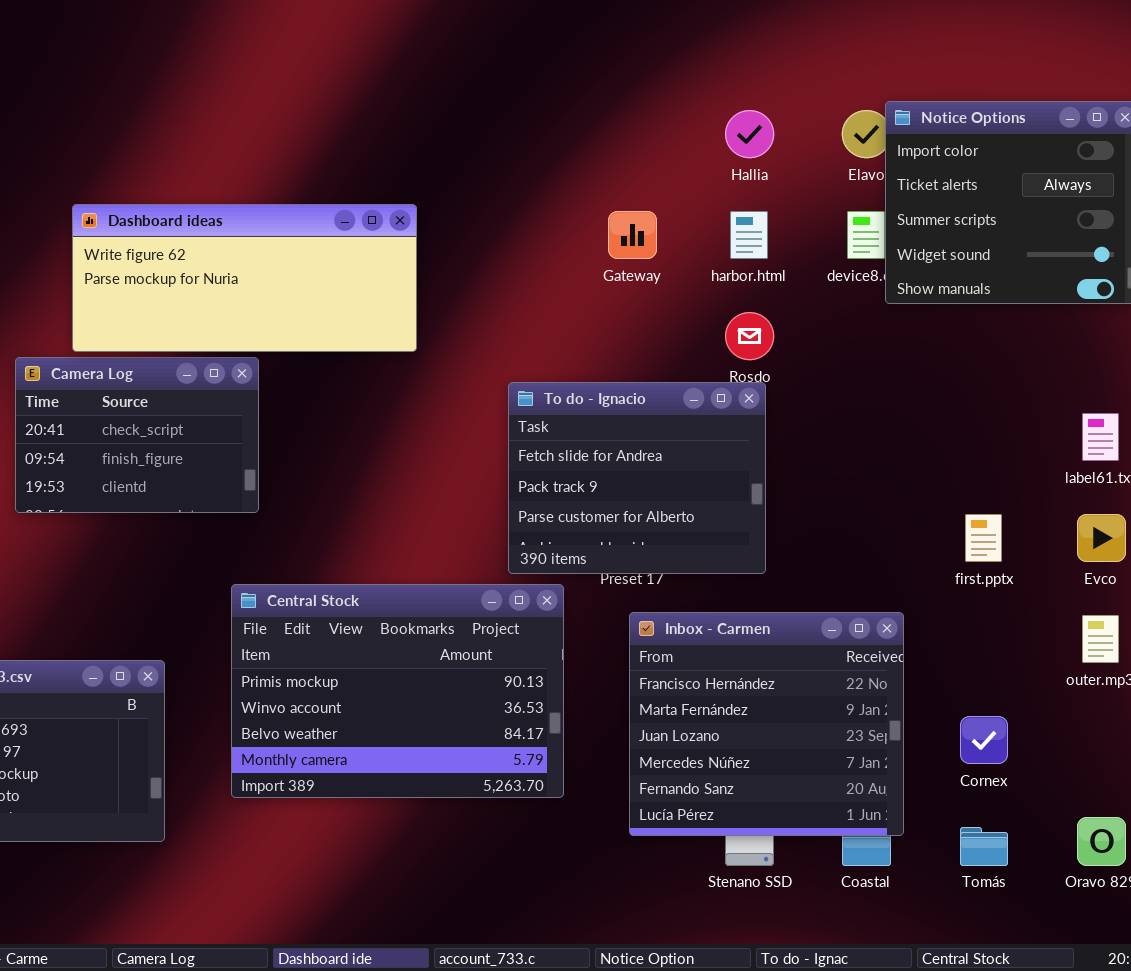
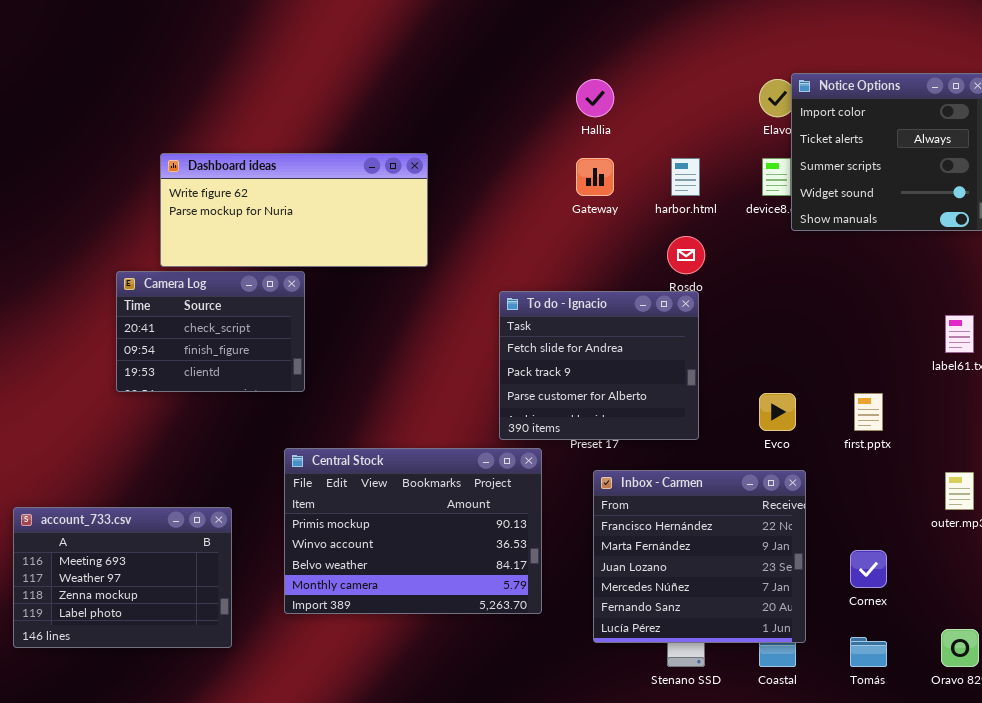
Hallia: [725,110,774,158] -> [576,79,614,117], moved
Evco: [1077,514,1126,562] -> [759,393,796,431], moved

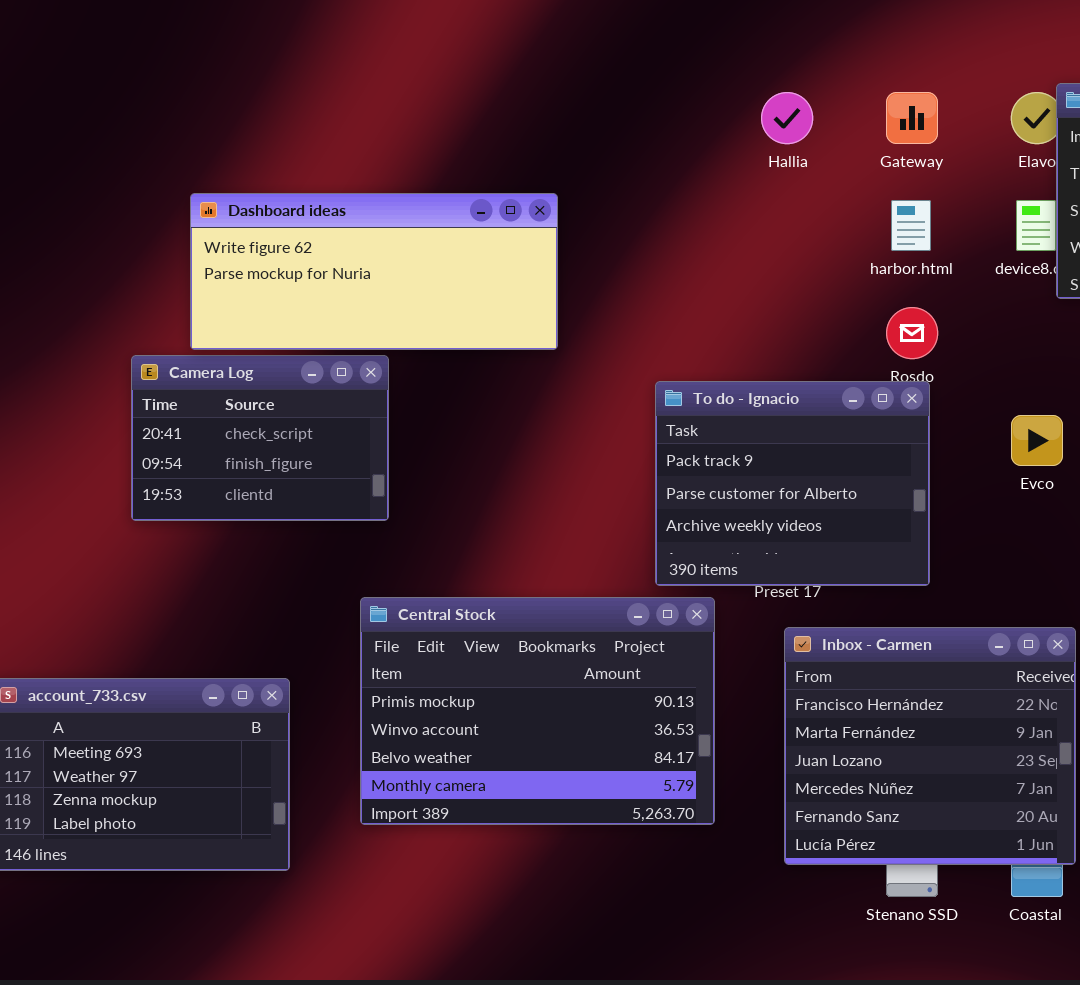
Gateway: [576,158,614,196] -> [886,92,938,144], moved
To do - Ignacio: [499,291,699,440] -> [655,381,930,586], scrolled down 1 row
Evco: [759,393,796,431] -> [1011,415,1063,466], moved

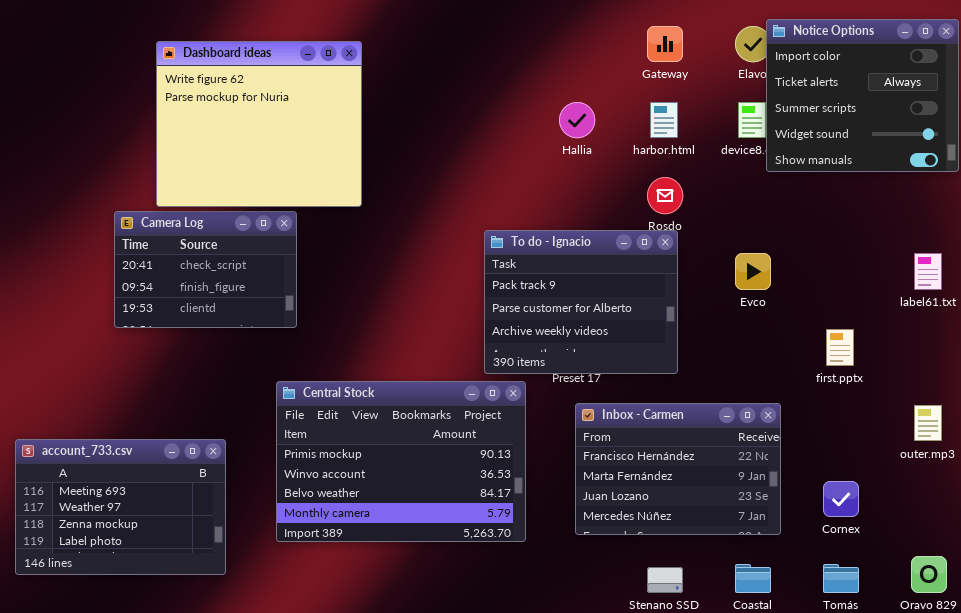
Hallia: [761,92,813,144] -> [559,102,595,138], moved
Dashboard ideas: [190,193,558,350] -> [156,41,362,207], resized
Inbox - Carmen: [784,627,1076,865] -> [575,403,781,535], resized

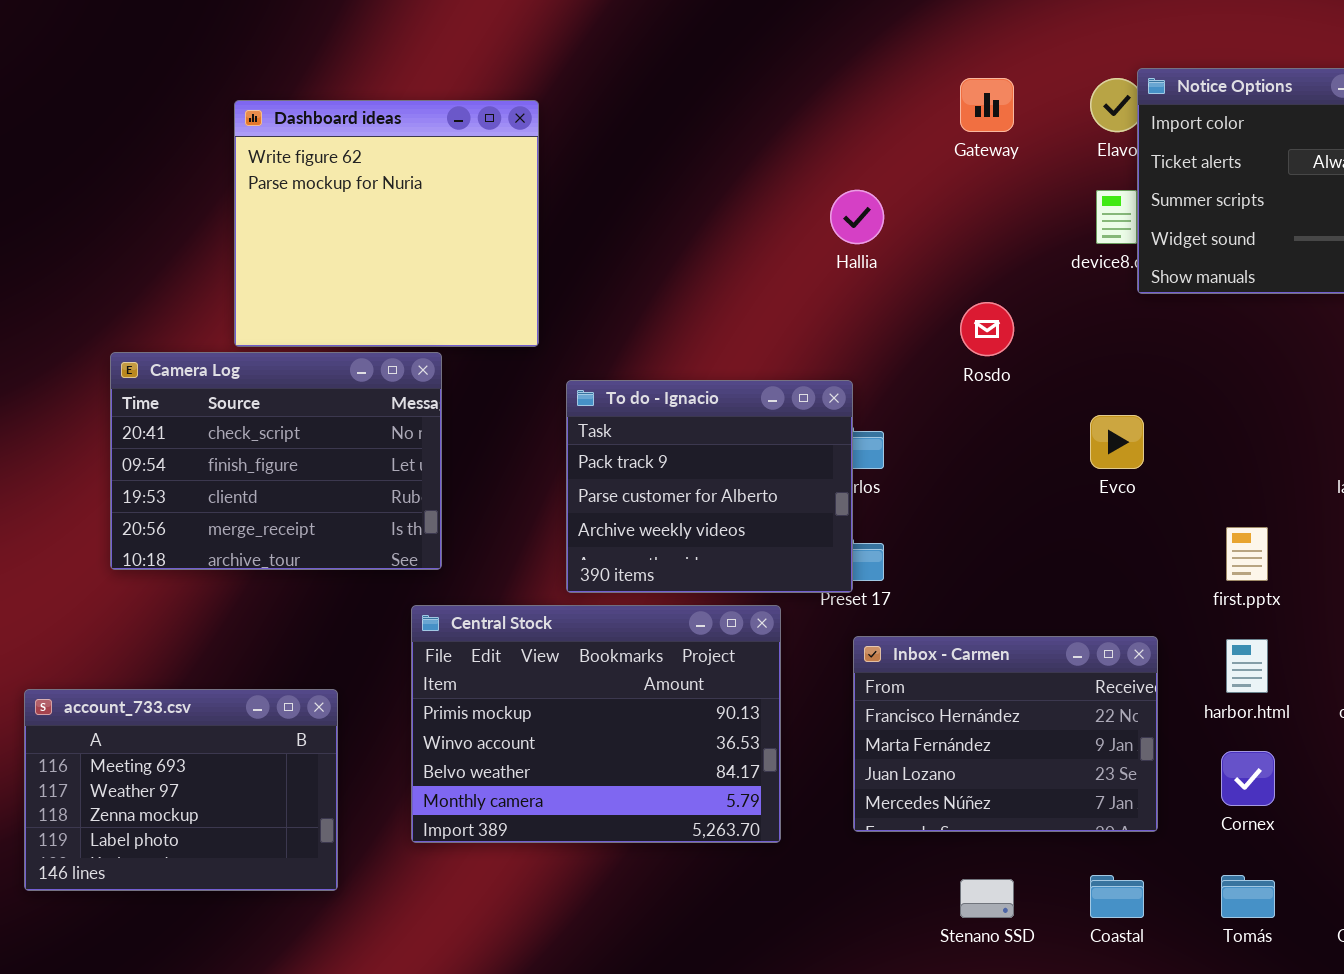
harbor.html: [650,102,678,138] -> [1226,639,1268,693], moved
Camera Log: [114,211,297,328] -> [110,352,442,570], resized
To do - Ignacio: [484,230,678,374] -> [566,380,853,593], moved

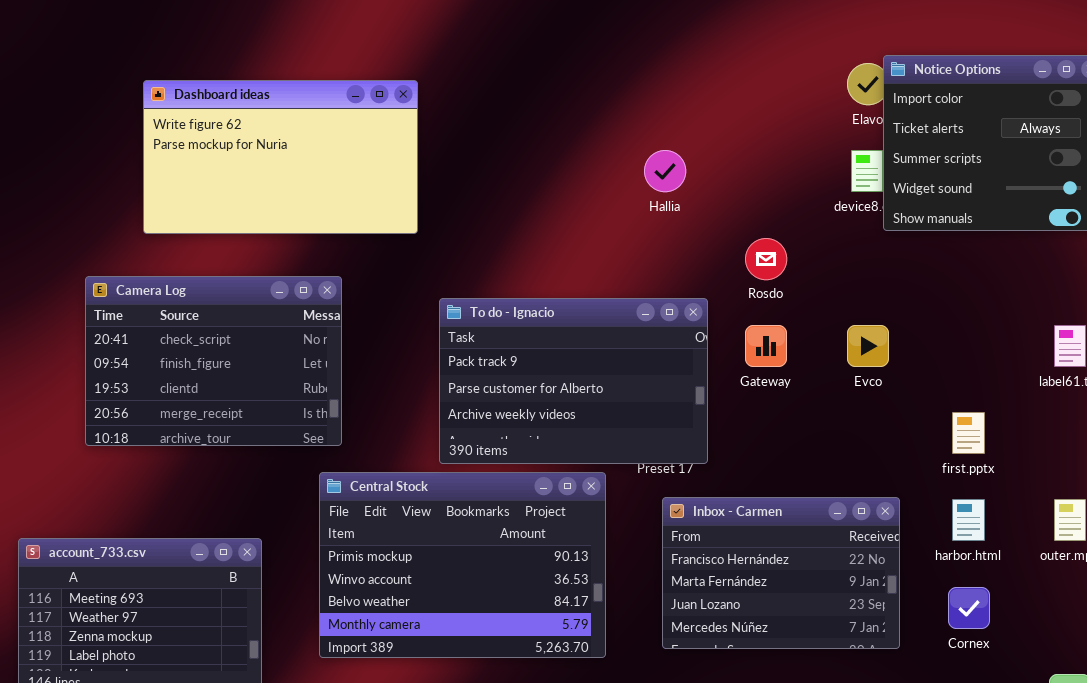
Gateway: [960,78,1014,132] -> [745,325,787,367], moved
Dashboard ideas: [234,100,539,347] -> [143,80,418,234], resized
To do - Ignacio: [566,380,853,593] -> [439,298,708,464], resized

